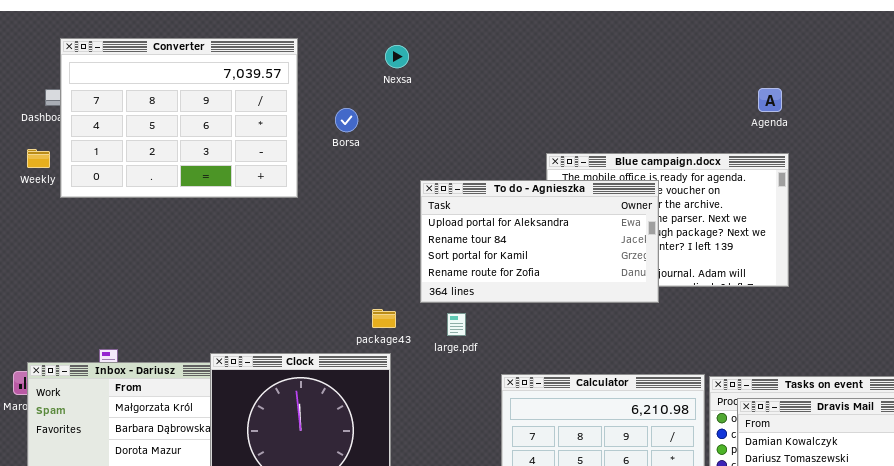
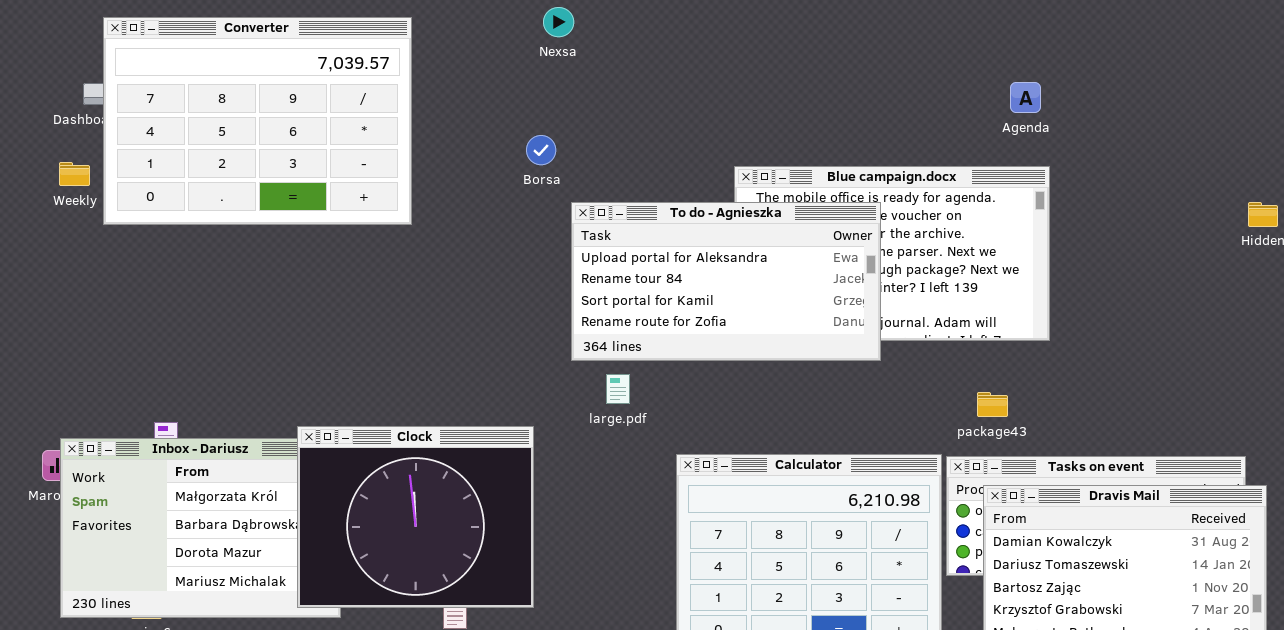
Nexsa: [385,45,409,68] -> [543,7,574,37], moved
Borsa: [335,108,358,132] -> [526,135,556,165], moved
package43: [372,309,396,328] -> [977,392,1008,417], moved

